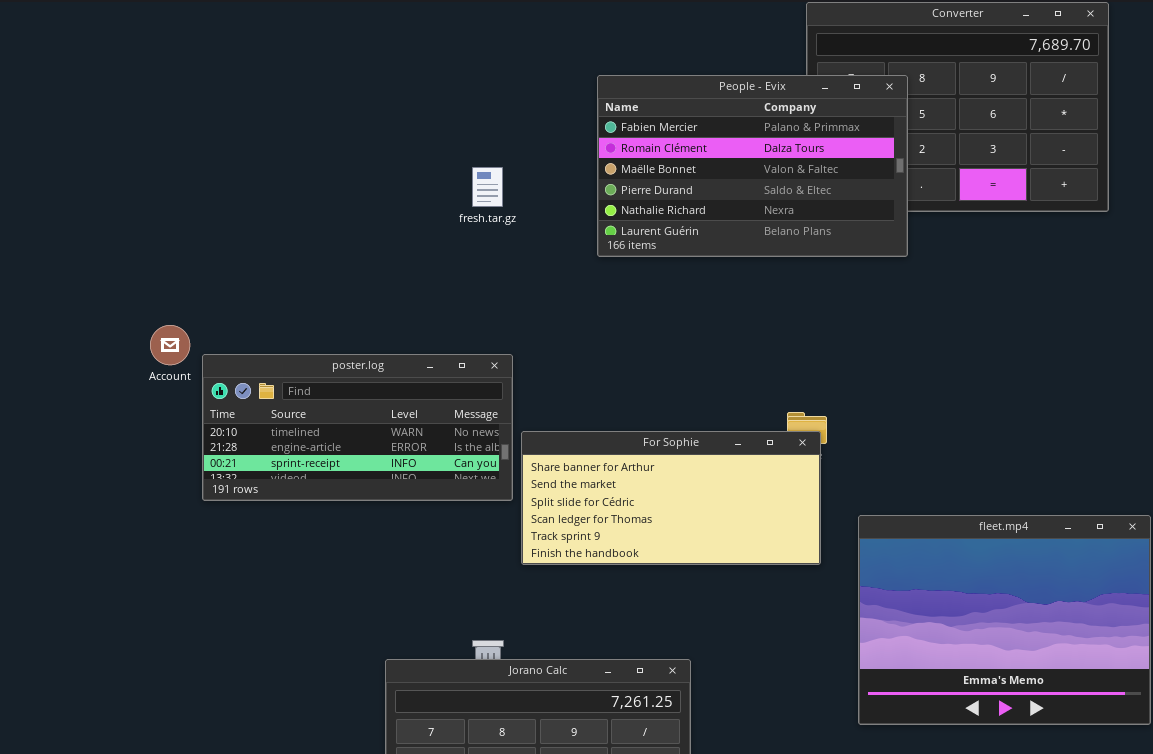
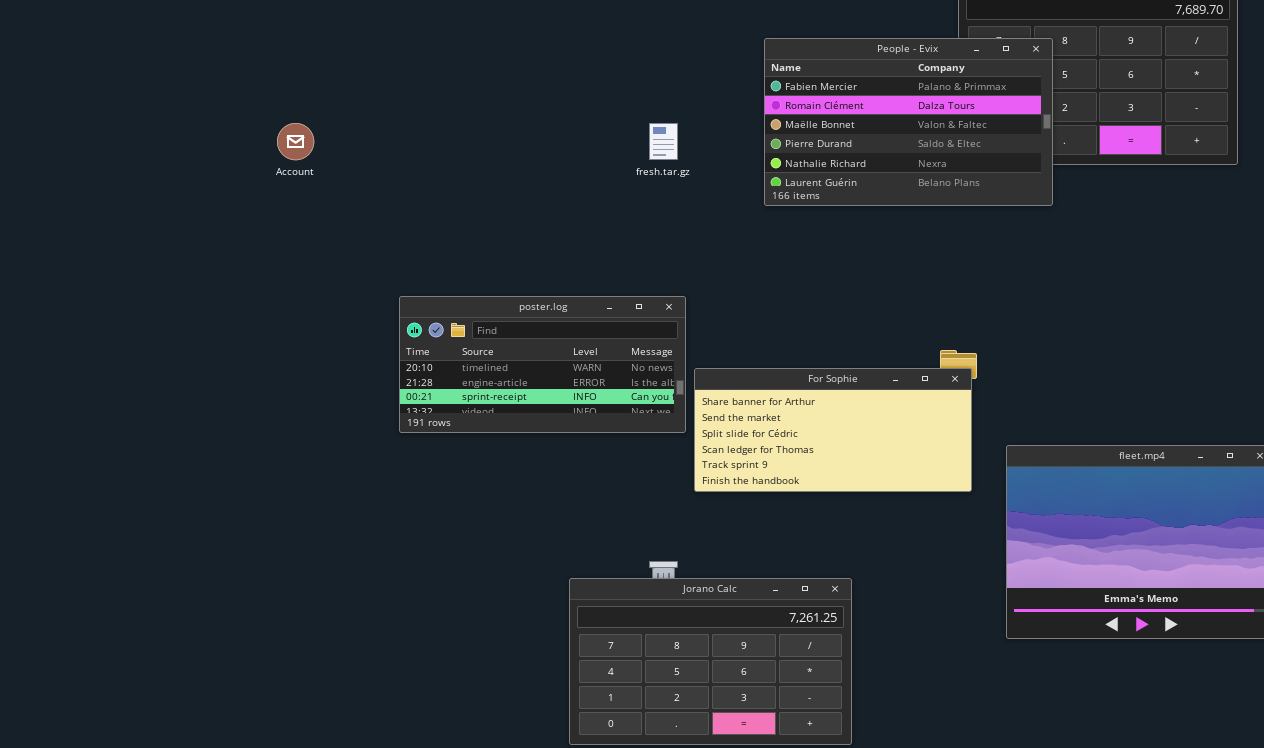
Account: [150,325,190,365] -> [277,123,314,160], moved

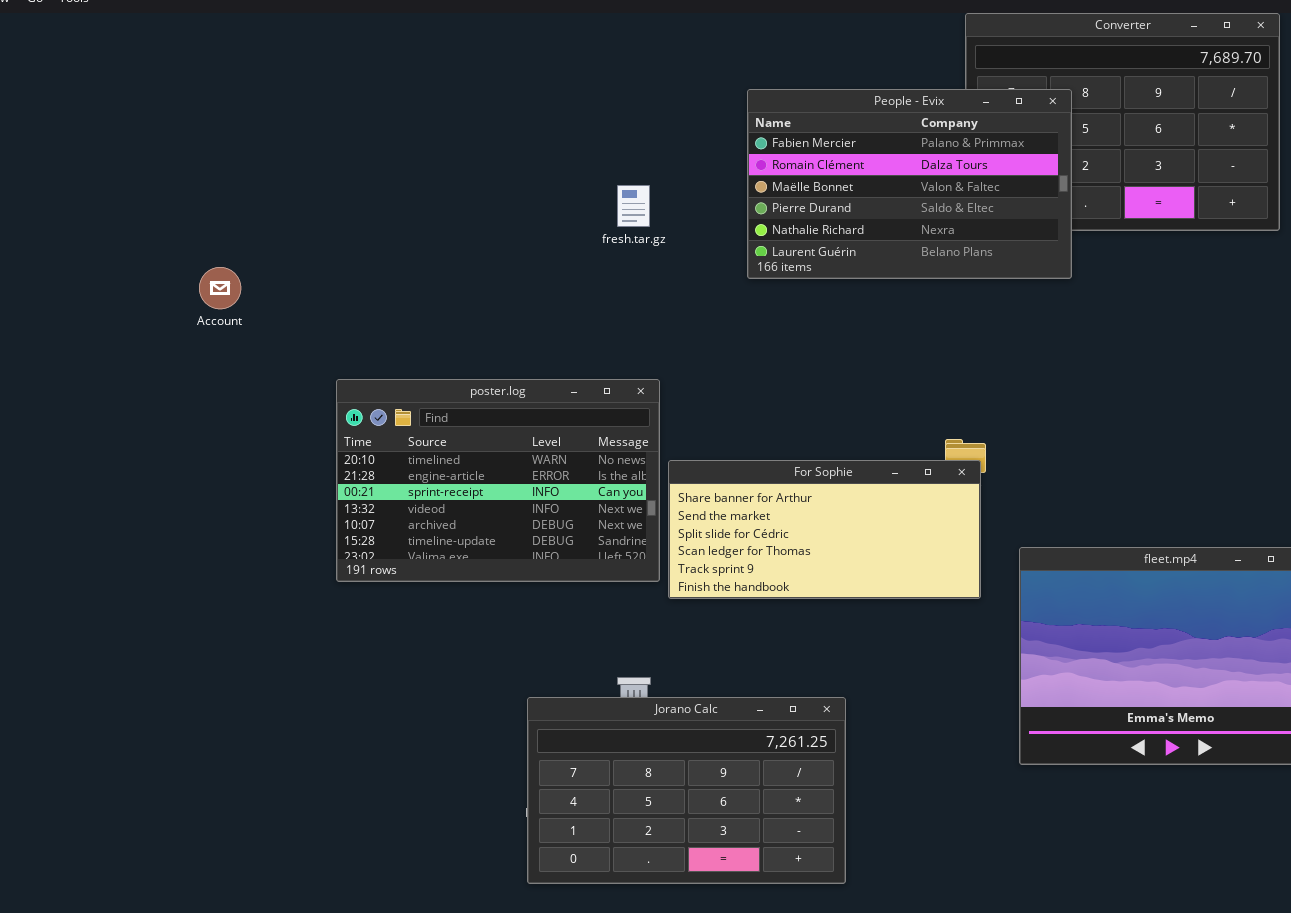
Account: [277,123,314,160] -> [199,267,241,309], moved
poster.log: [399,296,686,433] -> [336,379,660,582], resized

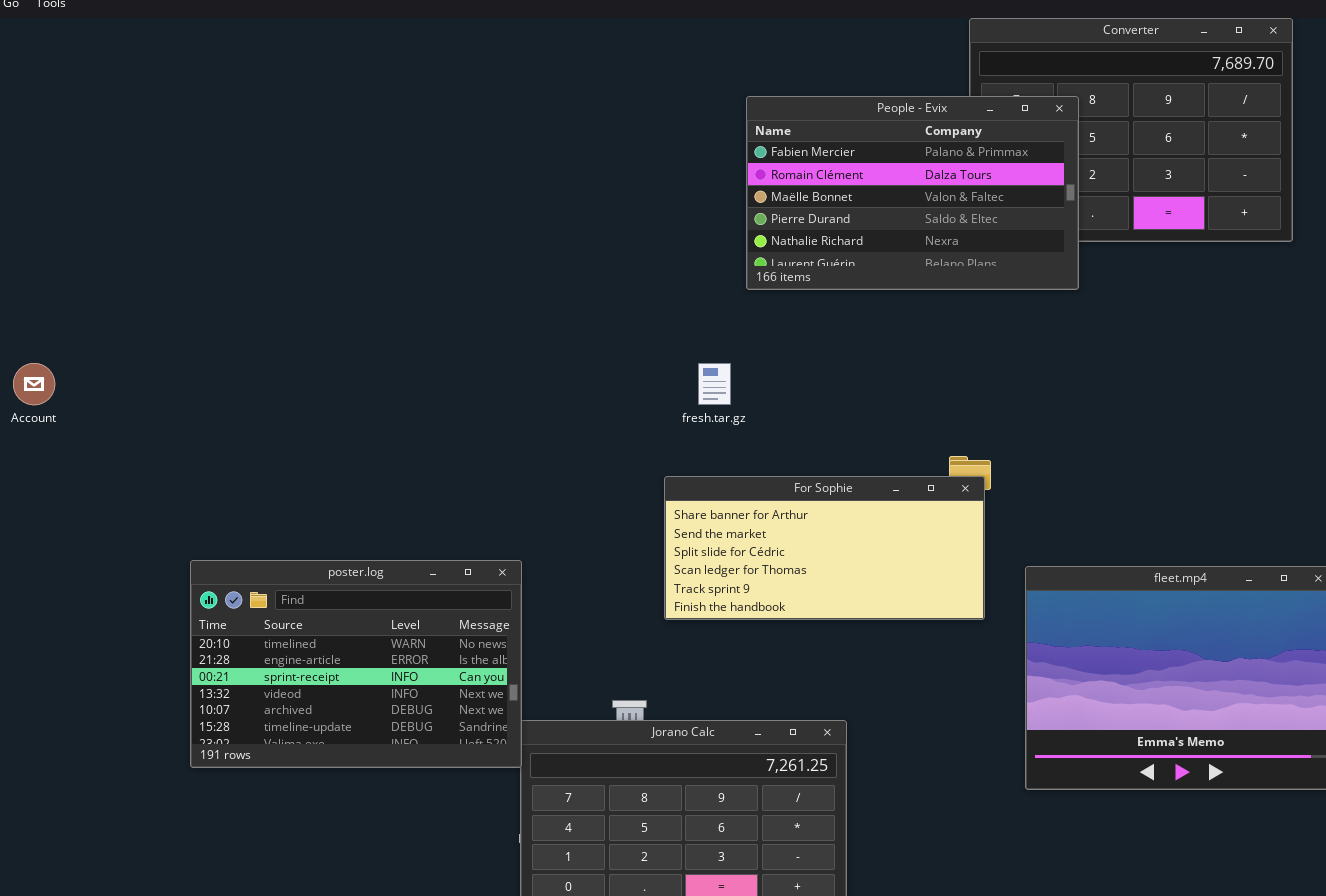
fresh.tar.gz: [617,185,650,227] -> [698,363,731,405], moved
Account: [199,267,241,309] -> [13,363,55,405], moved
poster.log: [336,379,660,582] -> [190,560,522,768], moved

